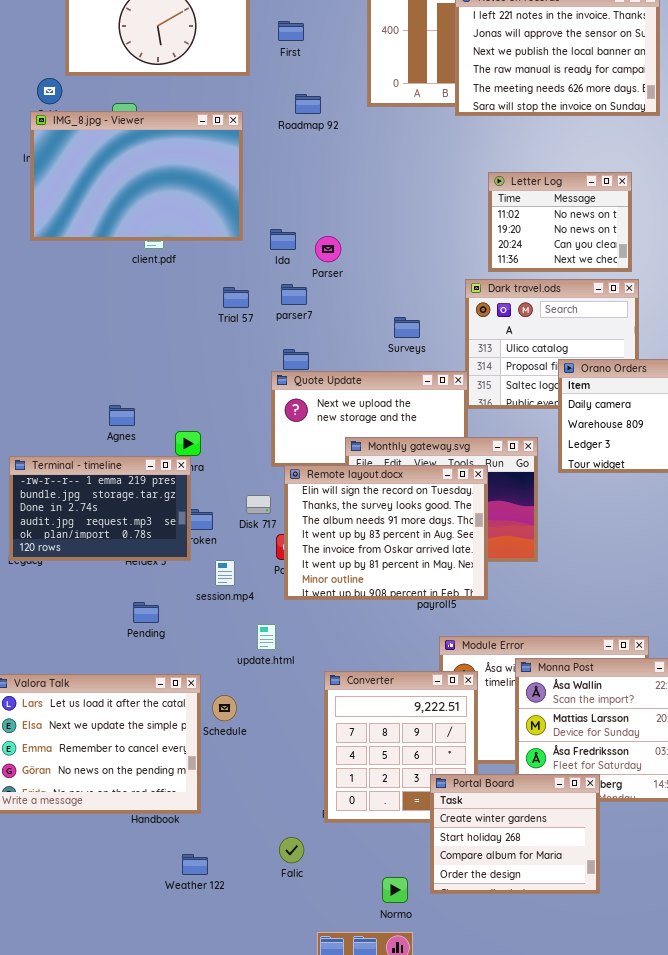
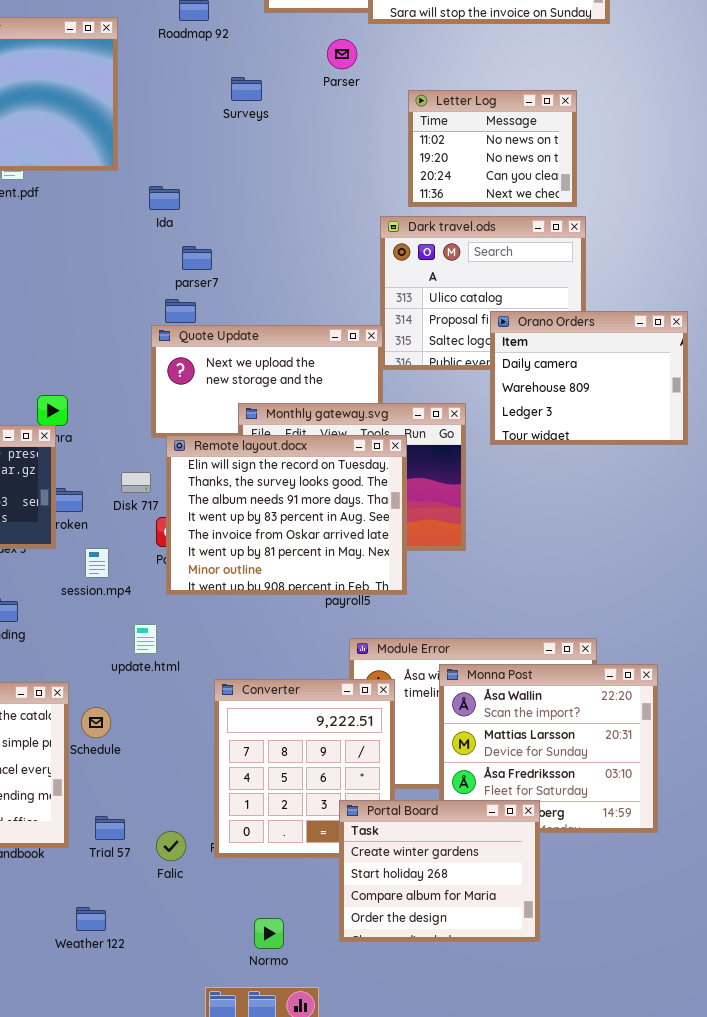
Ida: [270,229,296,250] -> [149,186,180,210], moved
Parser: [315,236,341,262] -> [327,39,357,69], moved
parser7: [281,284,307,305] -> [182,246,212,270], moved
Trial 57: [223,287,249,308] -> [95,816,125,840], moved
Surveys: [394,317,420,338] -> [231,77,262,101], moved
Falic: [279,837,304,863] -> [156,831,186,861], moved
Weather 122: [182,854,208,875] -> [76,907,106,931], moved
Normo: [382,877,408,903] -> [254,918,284,949], moved

